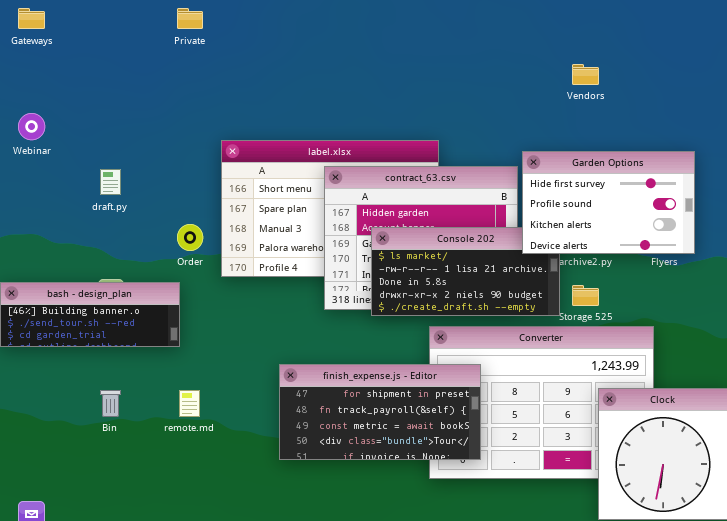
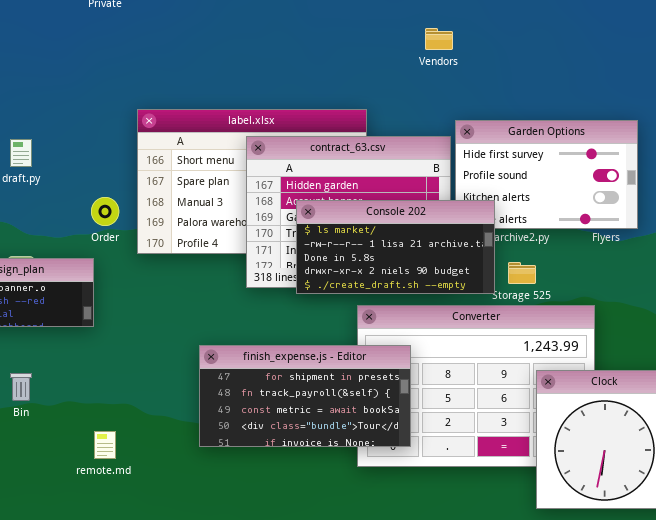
Vendors: [572,64,599,85] -> [425,28,453,50], moved
Console 202: [371,227,560,316] -> [296,200,495,294], raised
remote.md: [179,390,200,417] -> [94,431,116,459], moved

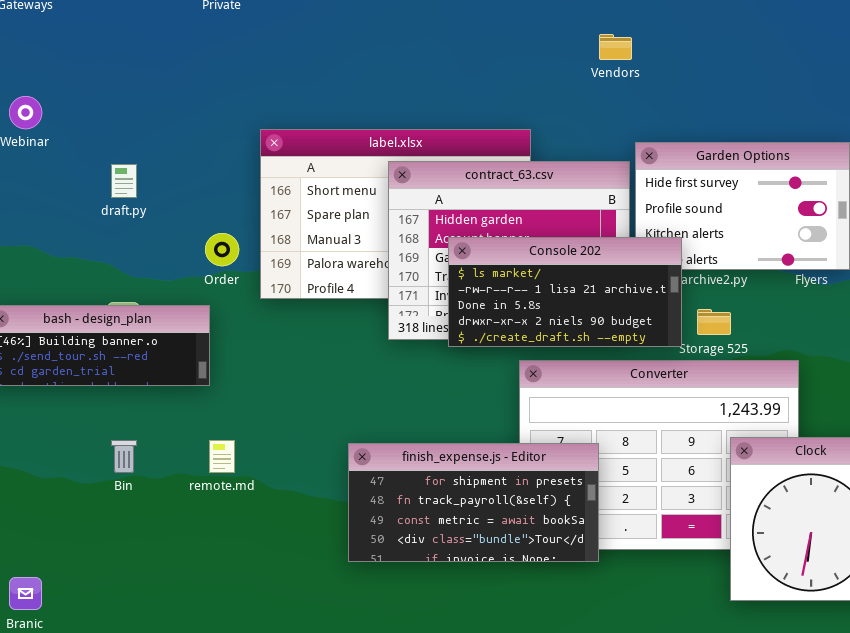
finish_expense.js - Editor: [199,345,411,447] -> [348,443,599,562], moved
remote.md: [94,431,116,459] -> [209,440,235,473], moved

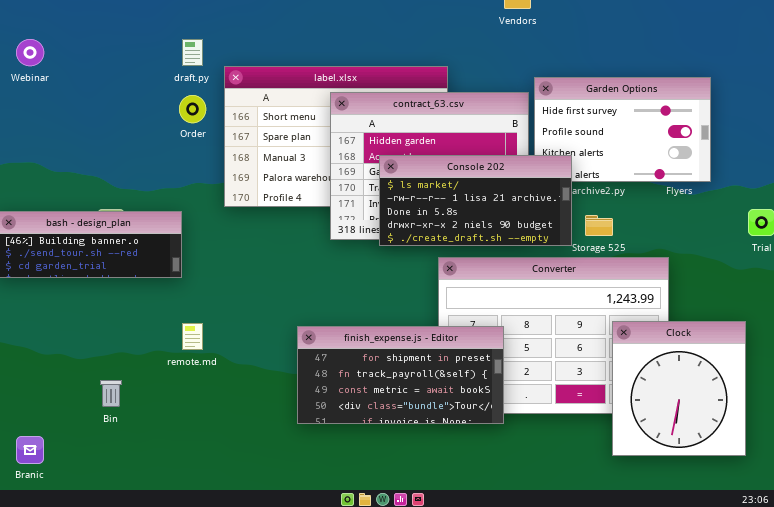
draft.py: [111,164,137,198] -> [182,39,203,66], moved
Order: [205,233,239,266] -> [179,95,206,123], moved
Bin: [111,440,137,473] -> [100,380,122,407], moved

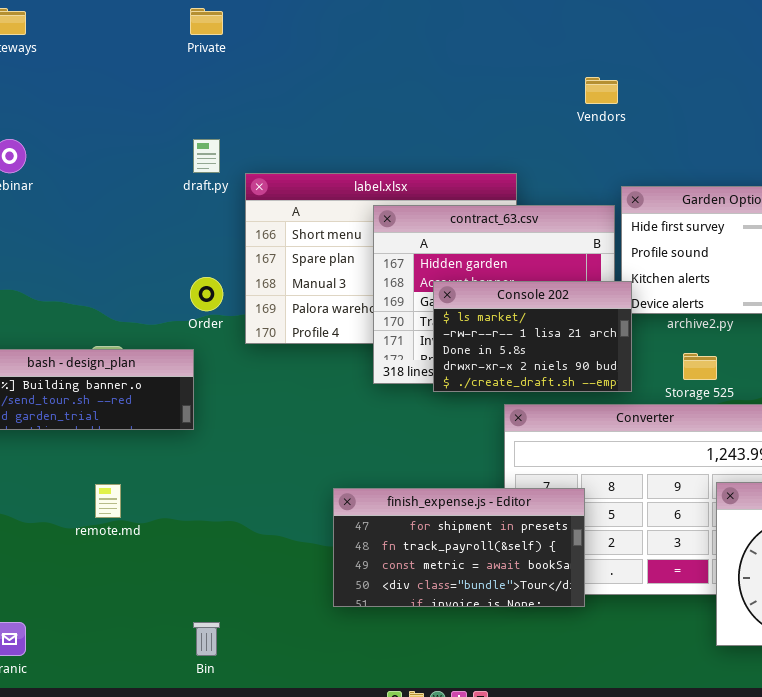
Order: [179,95,206,123] -> [190,277,223,311], moved
Console 202: [379,155,572,246] -> [433,281,632,392], resized
remote.md: [182,323,203,350] -> [95,484,121,518], moved
Bin: [100,380,122,407] -> [193,622,220,656], moved

